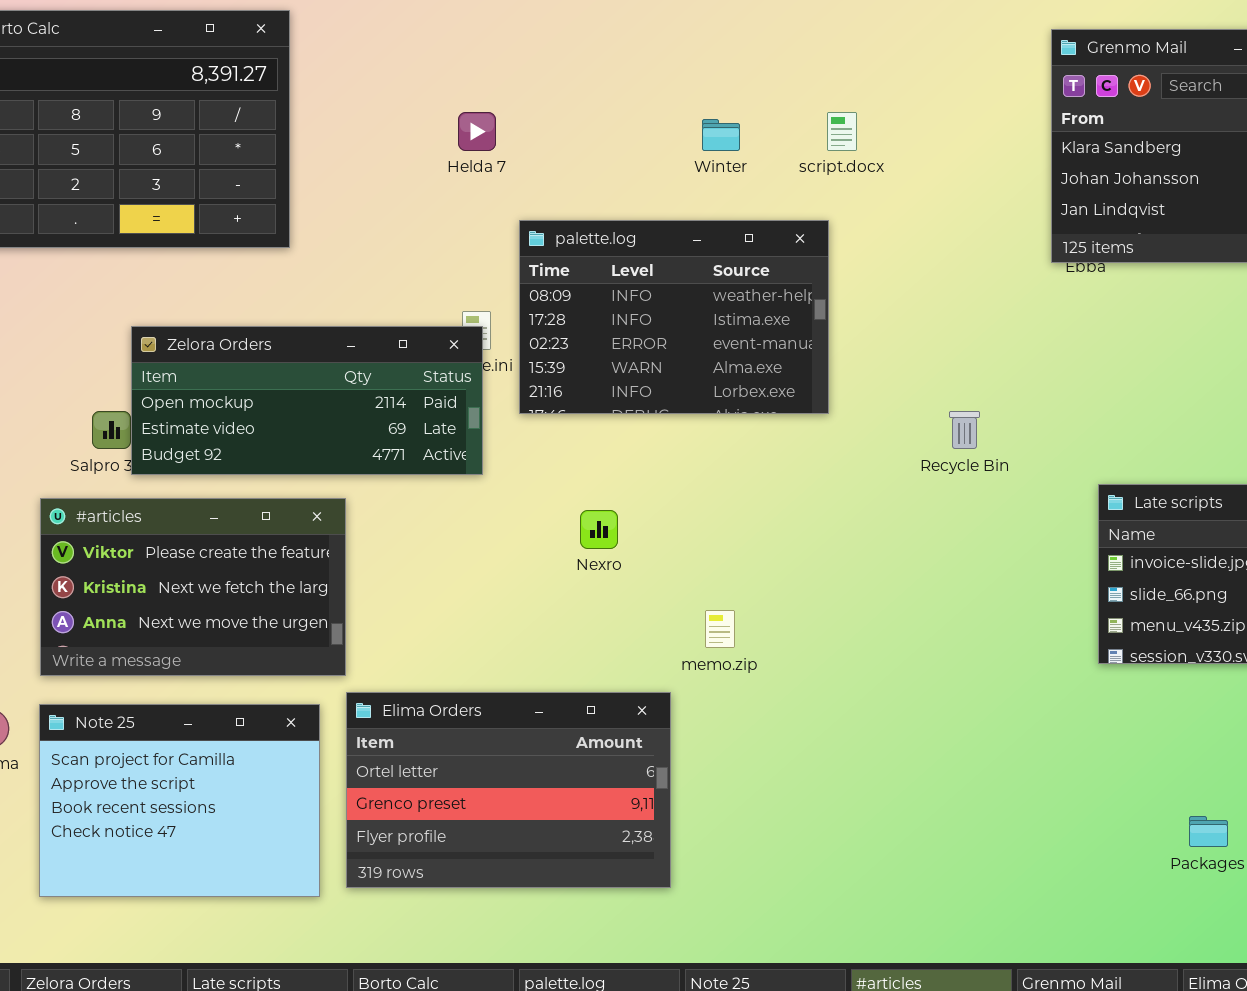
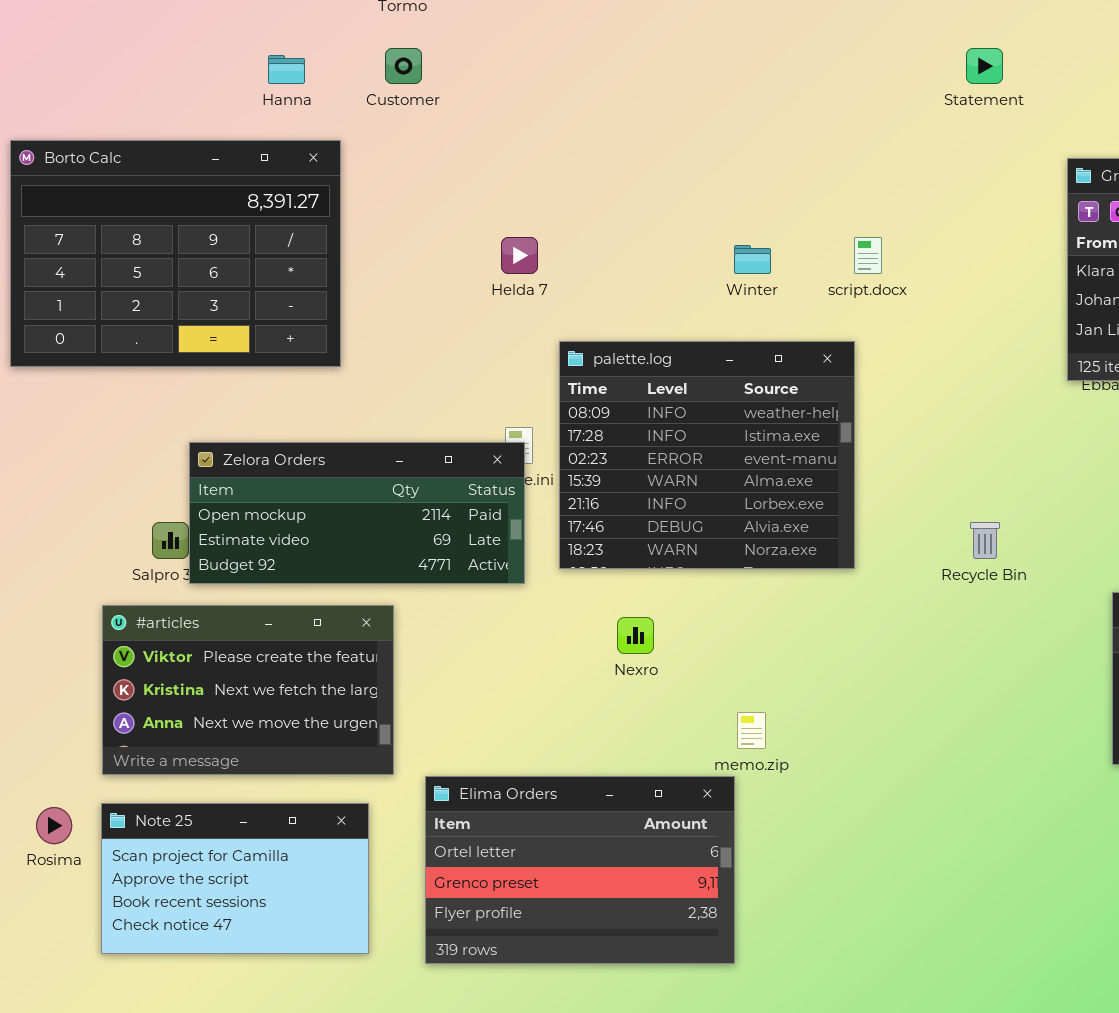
palette.log: [519,220,829,414] -> [559,341,855,569], resized
Elima Orders: [346,692,671,888] -> [425,776,735,964], moved
Note 25: [39,704,320,897] -> [101,803,369,954], resized

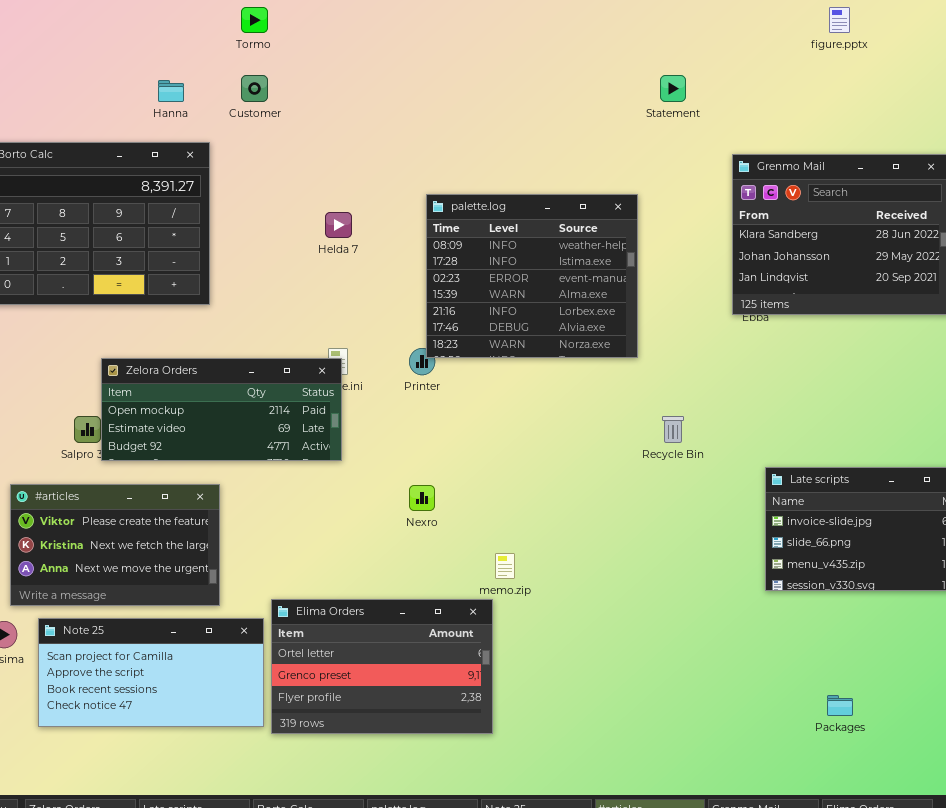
palette.log: [559,341,855,569] -> [426,194,638,358], moved
#articles: [102,605,394,775] -> [10,484,220,606], moved
Note 25: [101,803,369,954] -> [38,618,264,727], resized

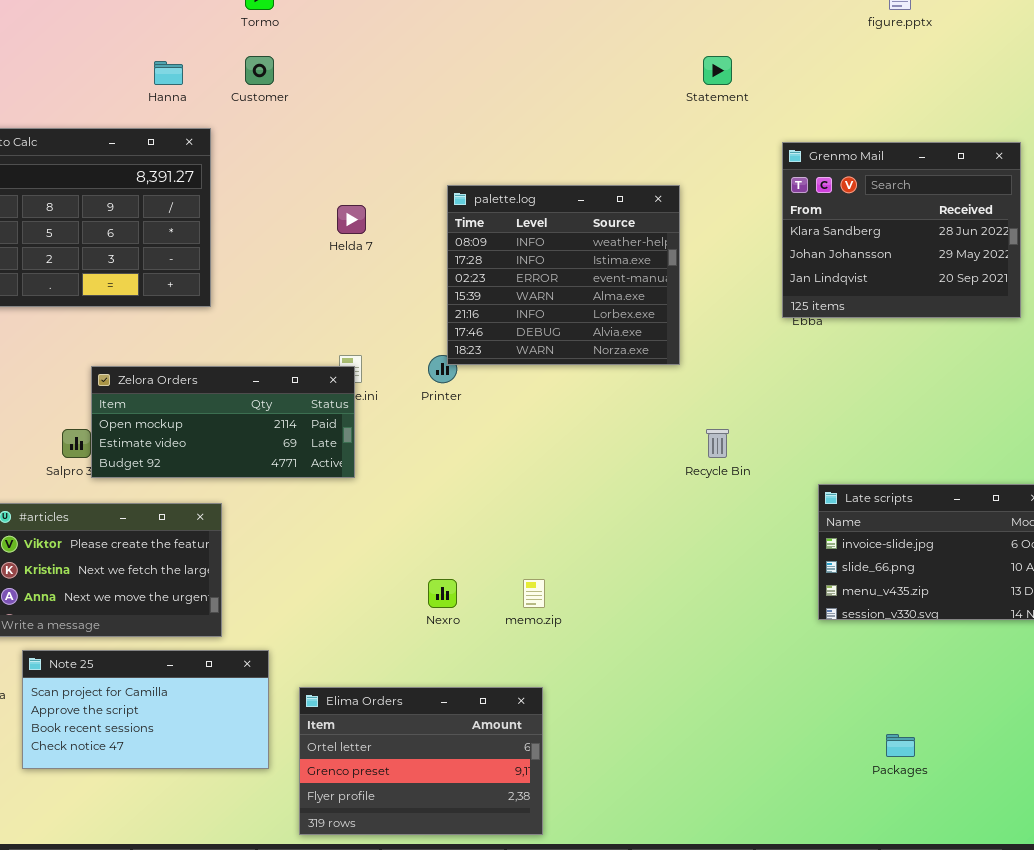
Nexro: [409,485,435,511] -> [428,579,457,608], moved
Elima Orders: [271,599,493,734] -> [299,687,543,835], moved

